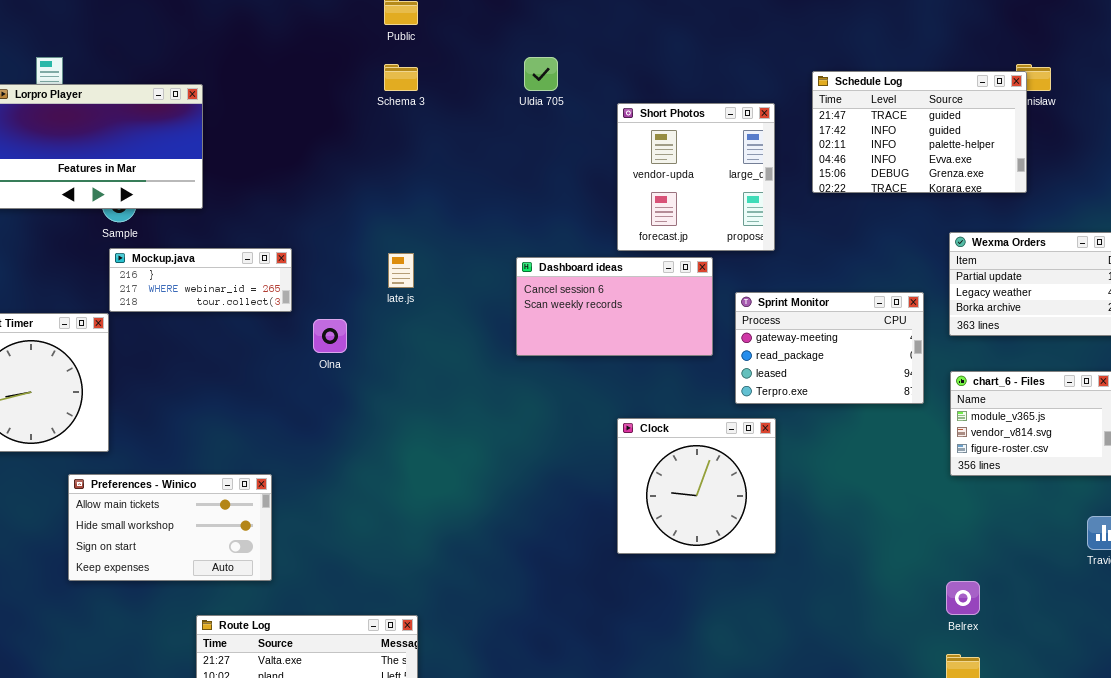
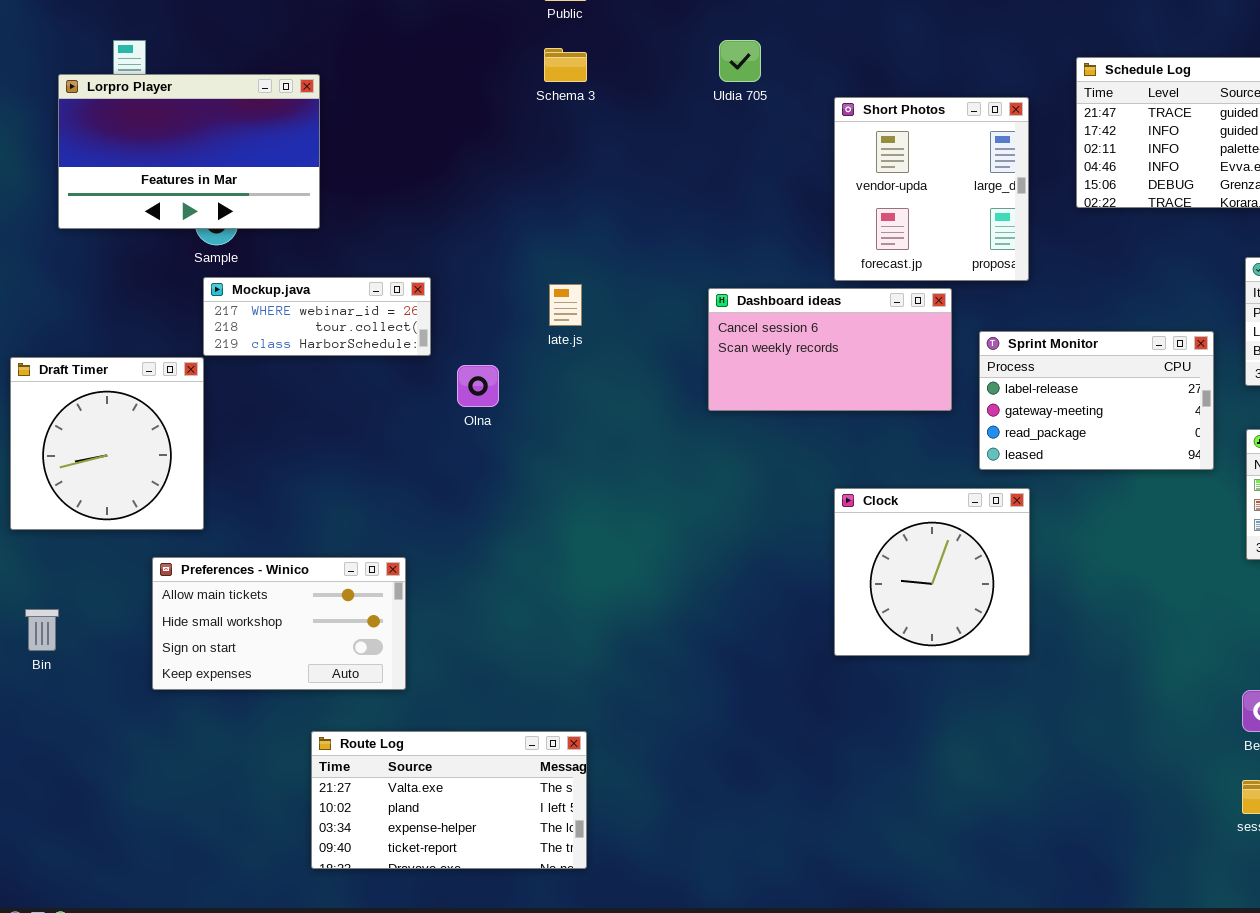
Mockup.java: [109,248,292,312] -> [203,277,431,356], scrolled down 1 row
Sprint Monitor: [735,292,924,404] -> [979,331,1214,470], scrolled up 1 row

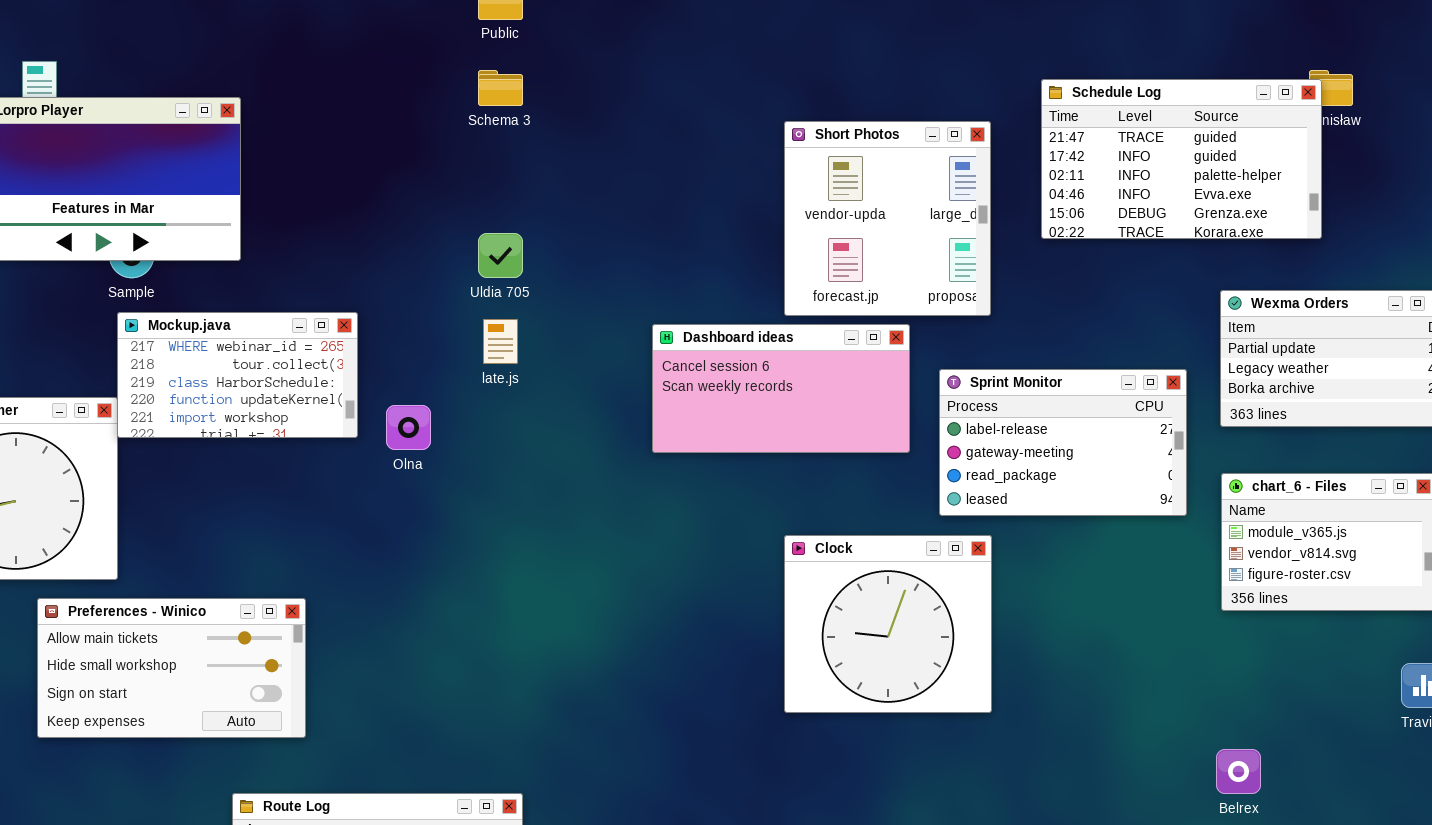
Uldia 705: [719,40,761,82] -> [478,233,523,278], moved
Mockup.java: [203,277,431,356] -> [117,312,358,438], resized
Preferences - Winico: [152,557,406,690] -> [37,598,306,738], moved

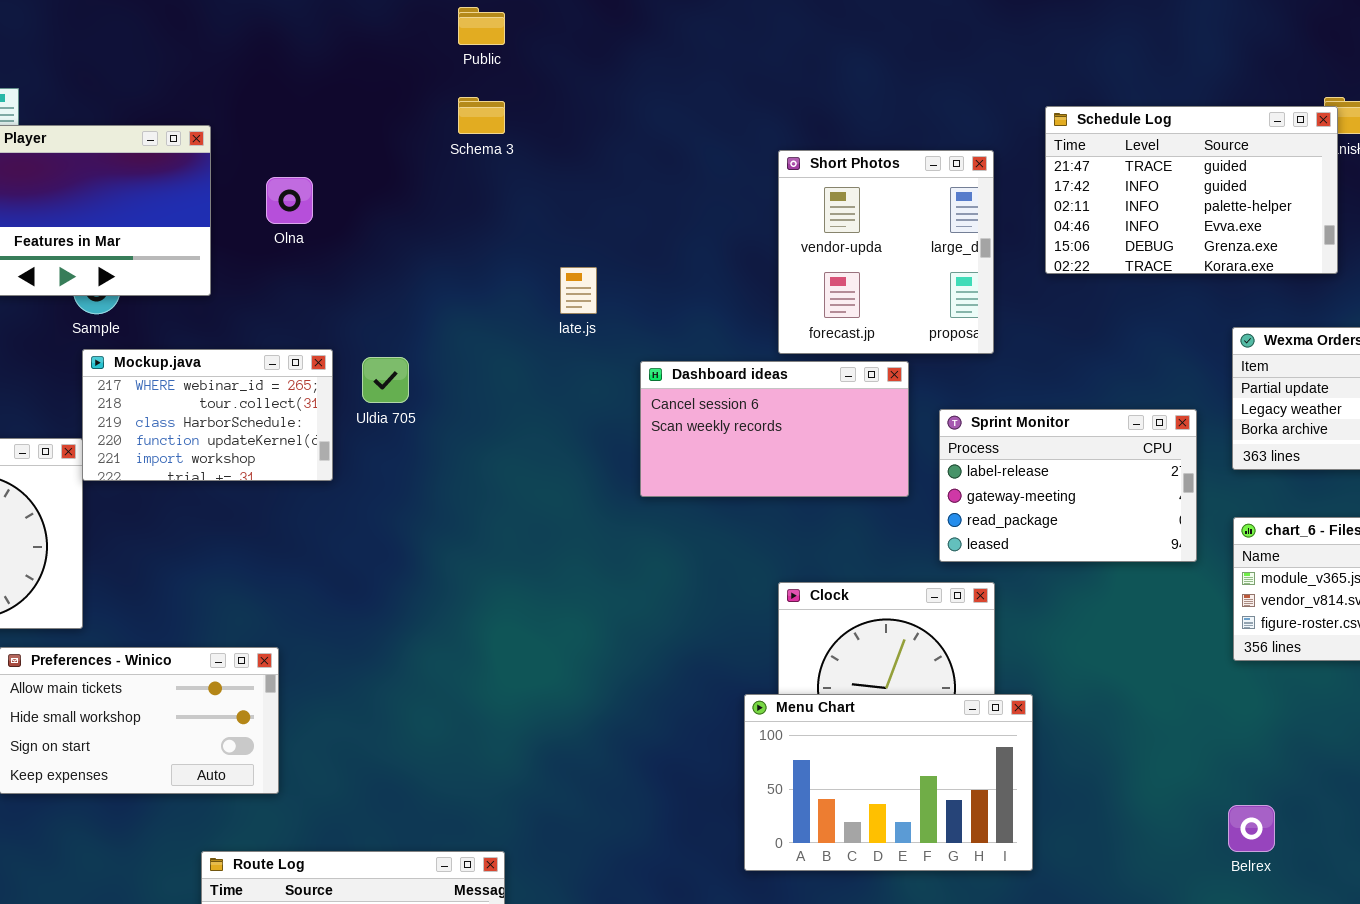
Uldia 705: [478,233,523,278] -> [362,357,409,403], moved
late.js: [483,319,518,364] -> [560,267,597,314], moved
Olna: [386,405,431,450] -> [266,177,313,224], moved
Menu Chart: none -> [744,694,1033,871], opened

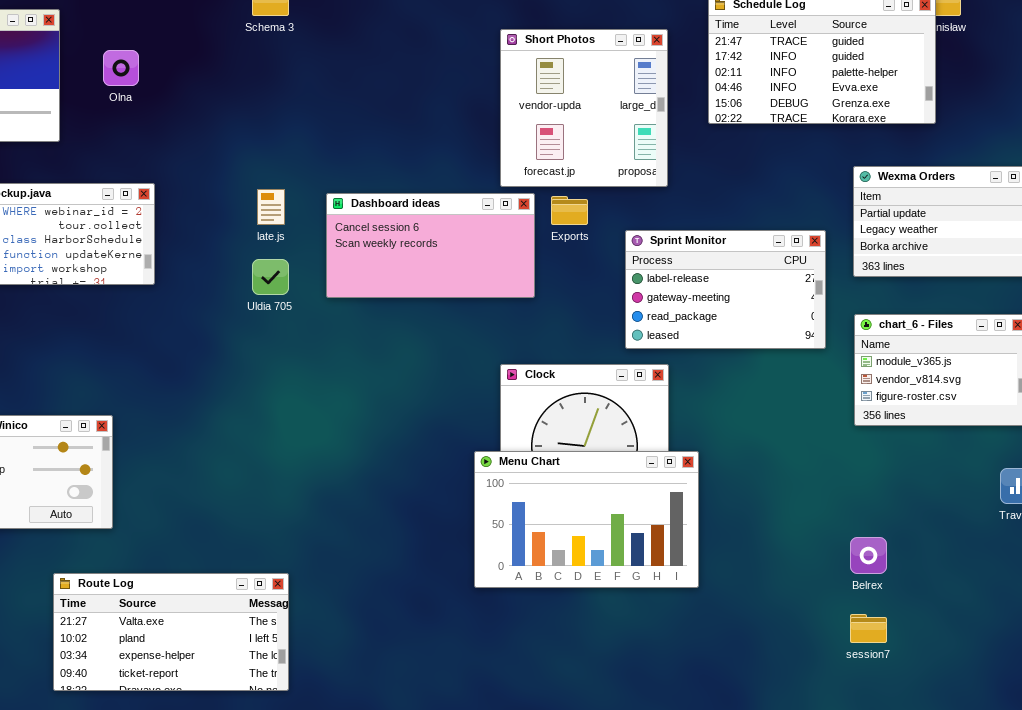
late.js: [560,267,597,314] -> [257,189,285,225], moved
Uldia 705: [362,357,409,403] -> [252,259,289,295], moved
Dashboard ideas: [640,361,909,497] -> [326,193,535,298], moved

